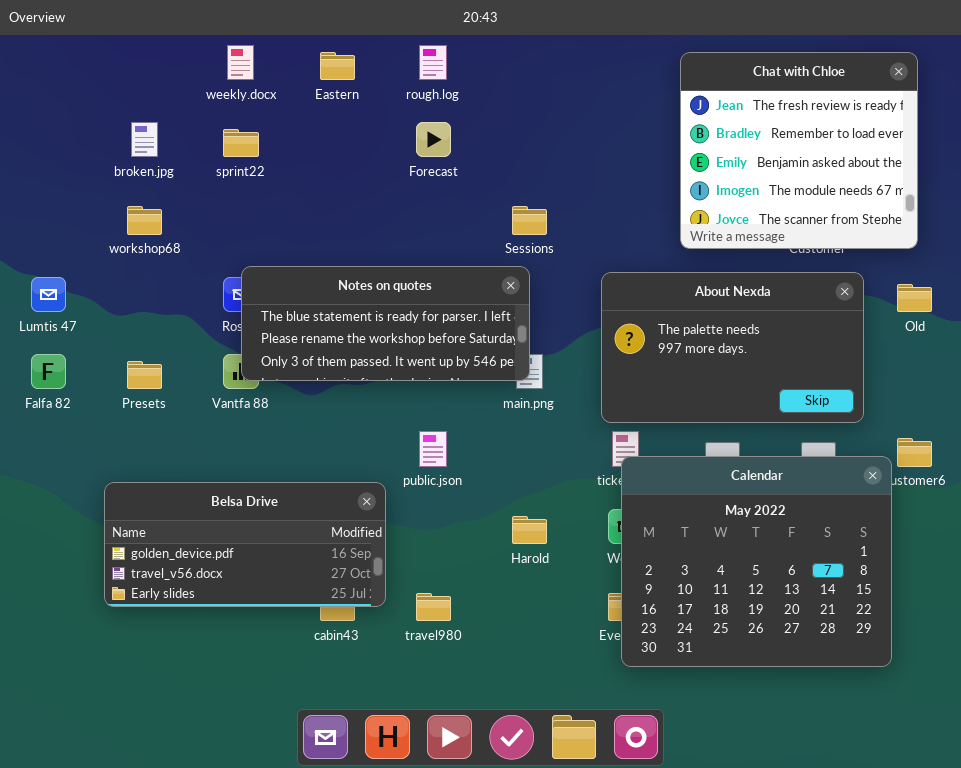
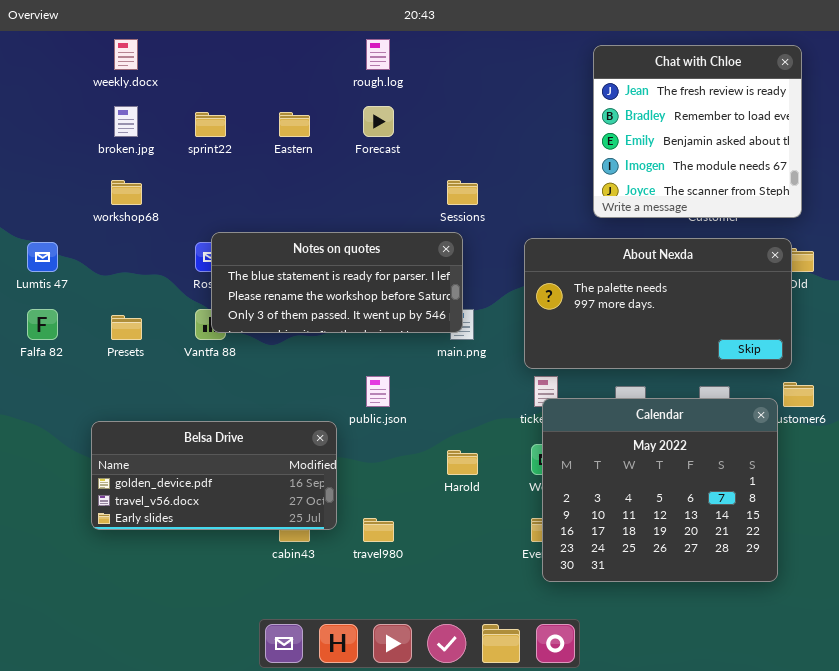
weekly.docx: [227,45,254,80] -> [114,39,138,70], moved
Eastern: [320,52,355,80] -> [279,112,310,137], moved
About Nexda: [601,272,864,423] -> [524,238,792,369], resized

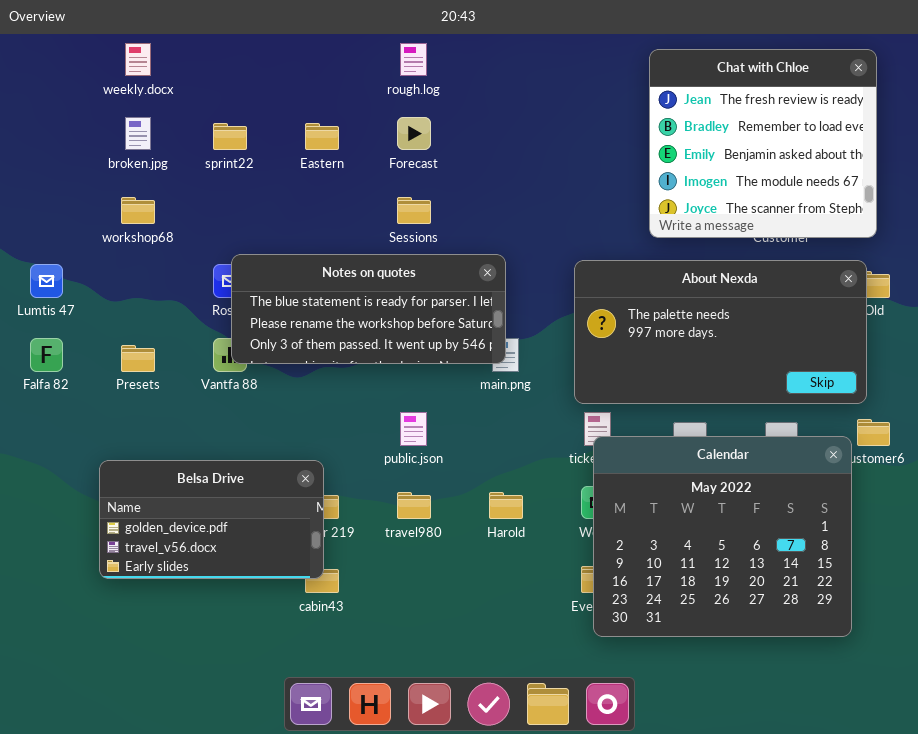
Sessions: [447,180,478,205] -> [397,197,431,224], moved
Belsa Drive: [91,421,337,530] -> [99,460,324,579], resized
travel980: [363,518,394,542] -> [397,492,431,519], moved

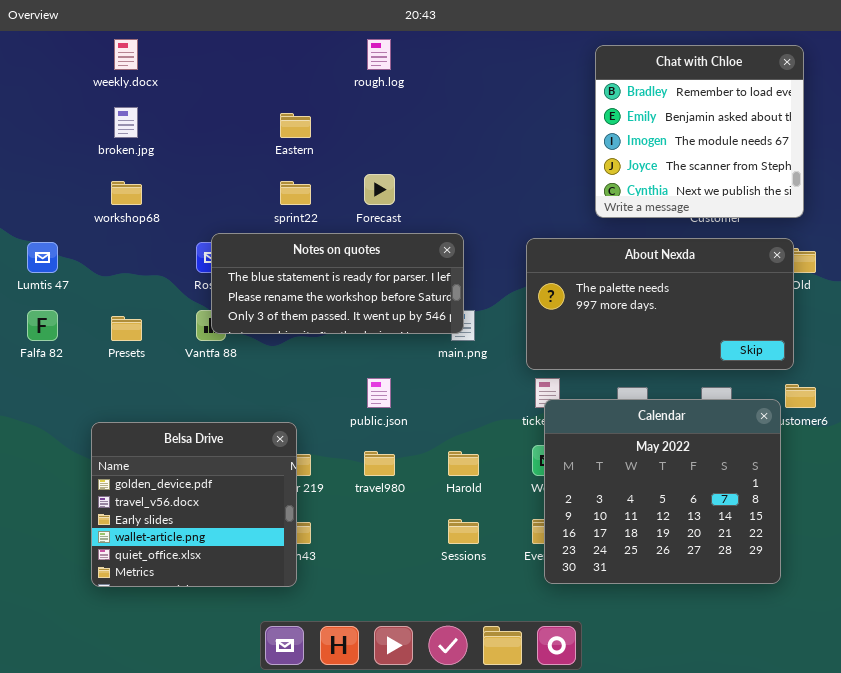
Chat with Chloe: [649,49,877,238] -> [595,45,804,218], scrolled down 1 row
Forecast: [397,117,431,150] -> [364,174,395,205], moved
sprint22: [213,123,247,150] -> [280,181,311,205], moved
Sessions: [397,197,431,224] -> [448,519,479,544], moved
Belsa Drive: [99,460,324,579] -> [91,422,297,587], resized

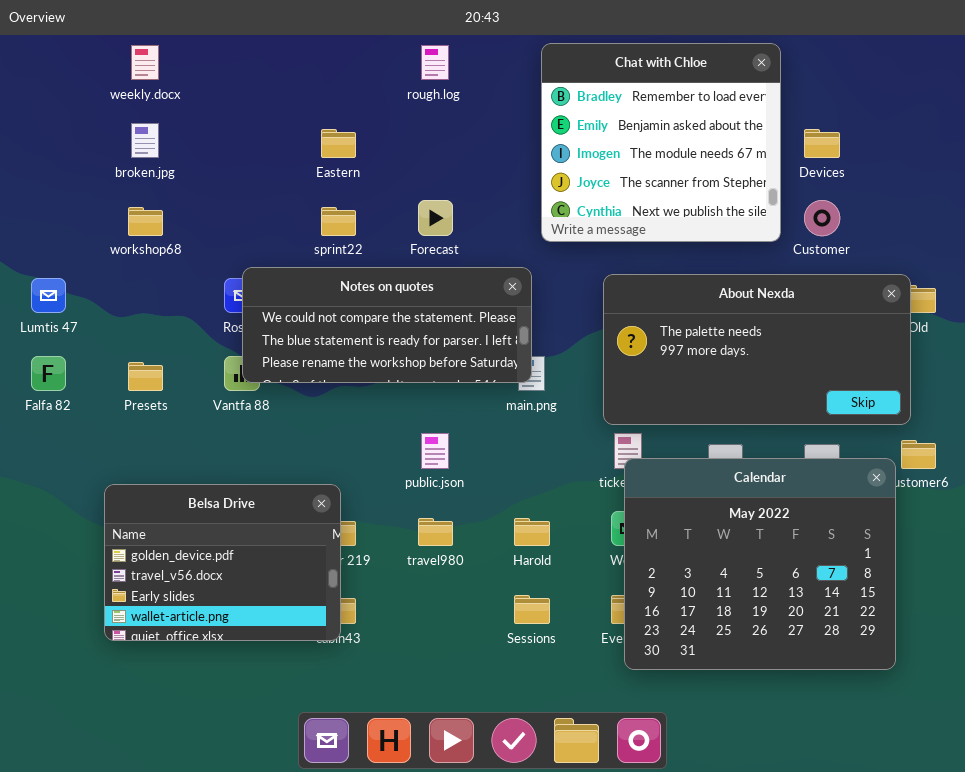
Chat with Chloe: [595,45,804,218] -> [541,43,781,242], moved
Notes on quotes: [211,233,464,334] -> [242,267,532,383], scrolled up 1 row
Belsa Drive: [91,422,297,587] -> [104,484,341,641], resized

